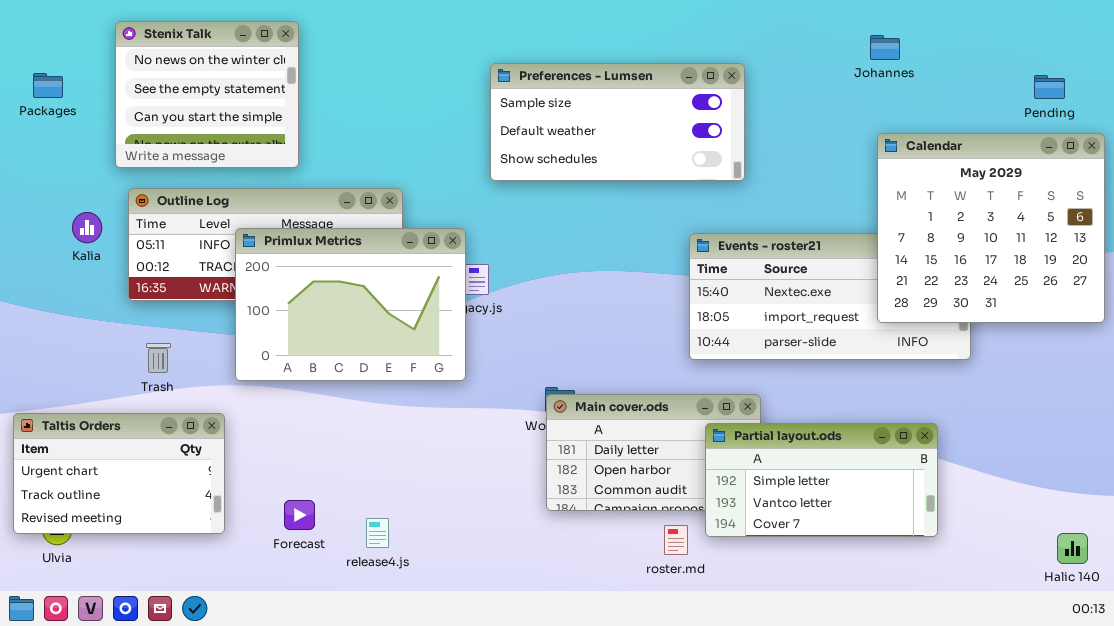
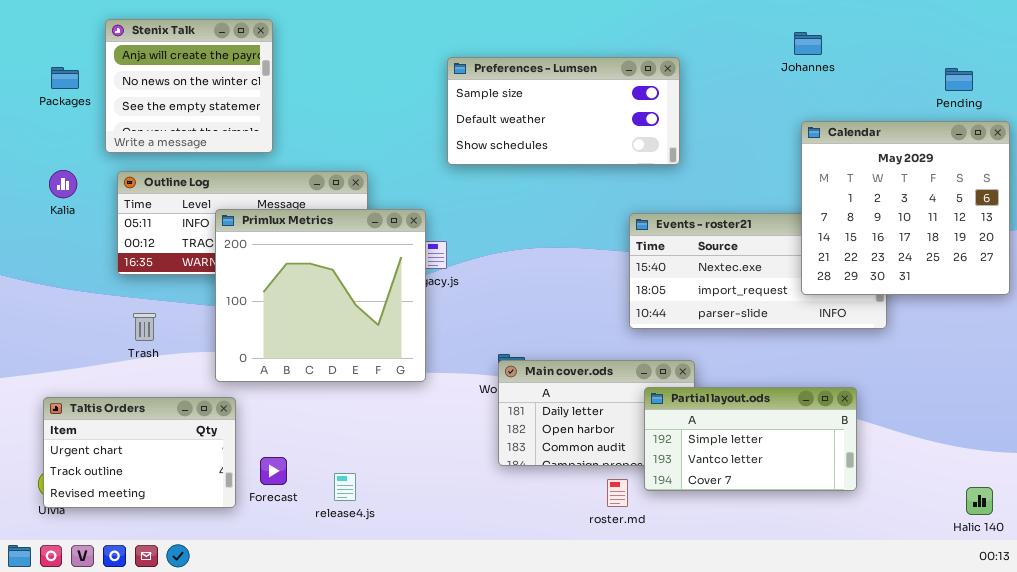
Stenix Talk: [115,21,299,168] -> [105,19,273,153], scrolled up 1 row
Packages: [33,73,63,98] -> [51,67,79,89], moved
Kalia: [72,212,102,243] -> [49,170,77,198], moved
Primlux Metrics: [235,228,466,381] -> [215,209,426,382], resized
Taltis Orders: [13,413,225,534] -> [43,397,236,508], moved

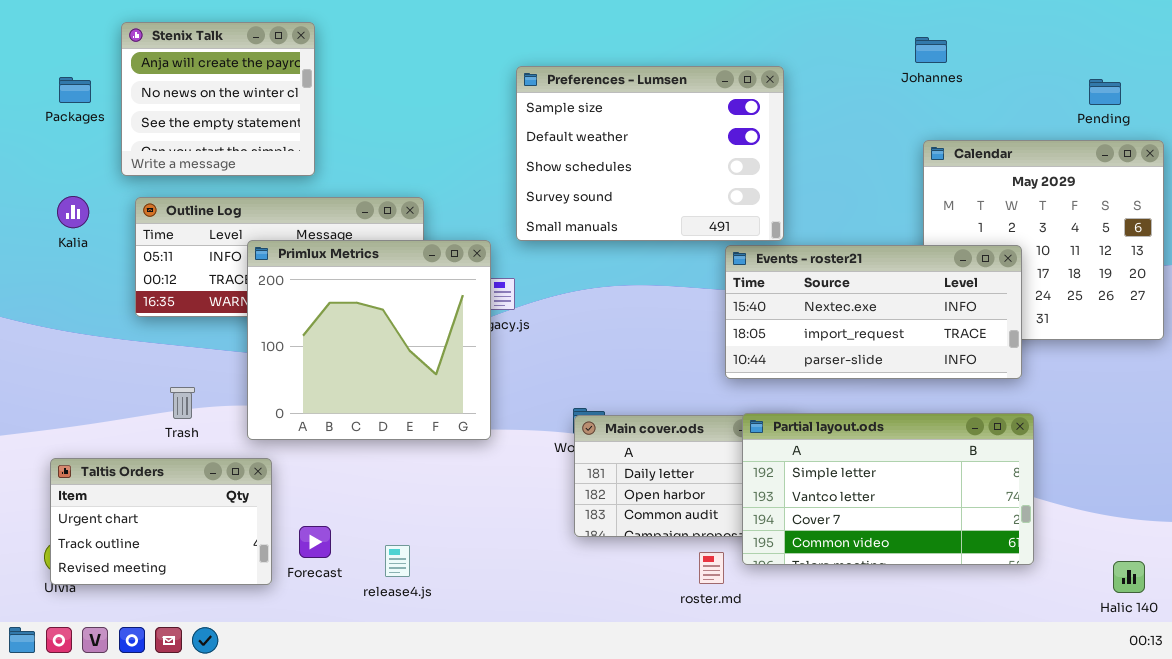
Preferences - Lumsen: [447,57,680,165] -> [516,66,784,241], resized
Events - roster21: [629,213,887,329] -> [725,245,1022,379], raised
Trash: [133,313,156,341] -> [170,387,195,419], moved
Partial layout.ods: [644,387,857,491] -> [742,413,1034,565], resized

